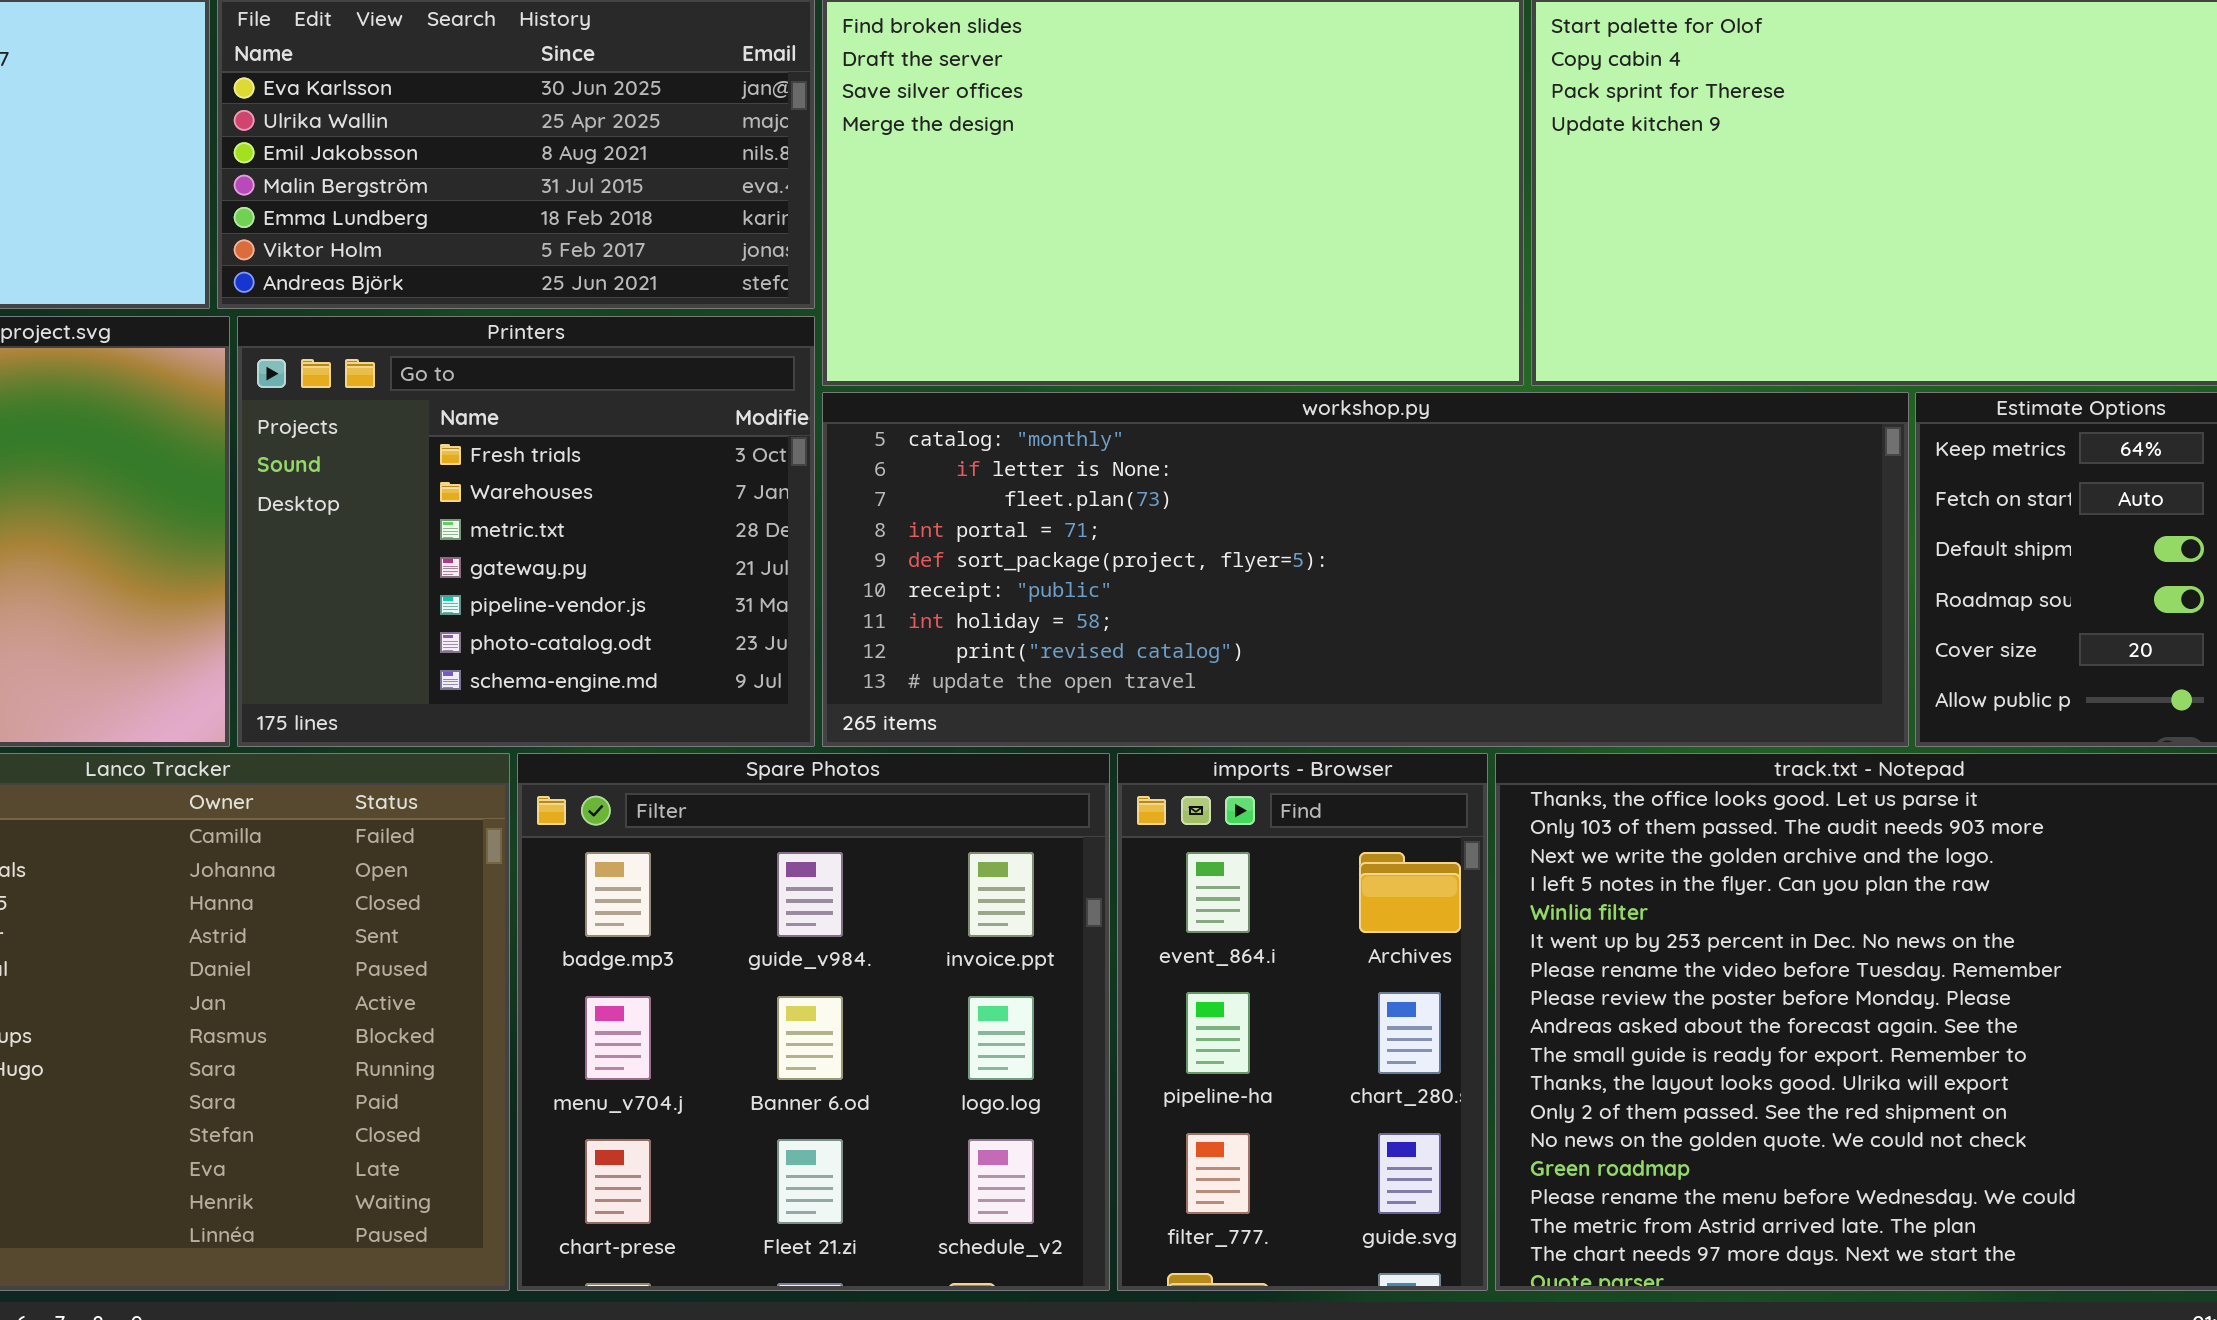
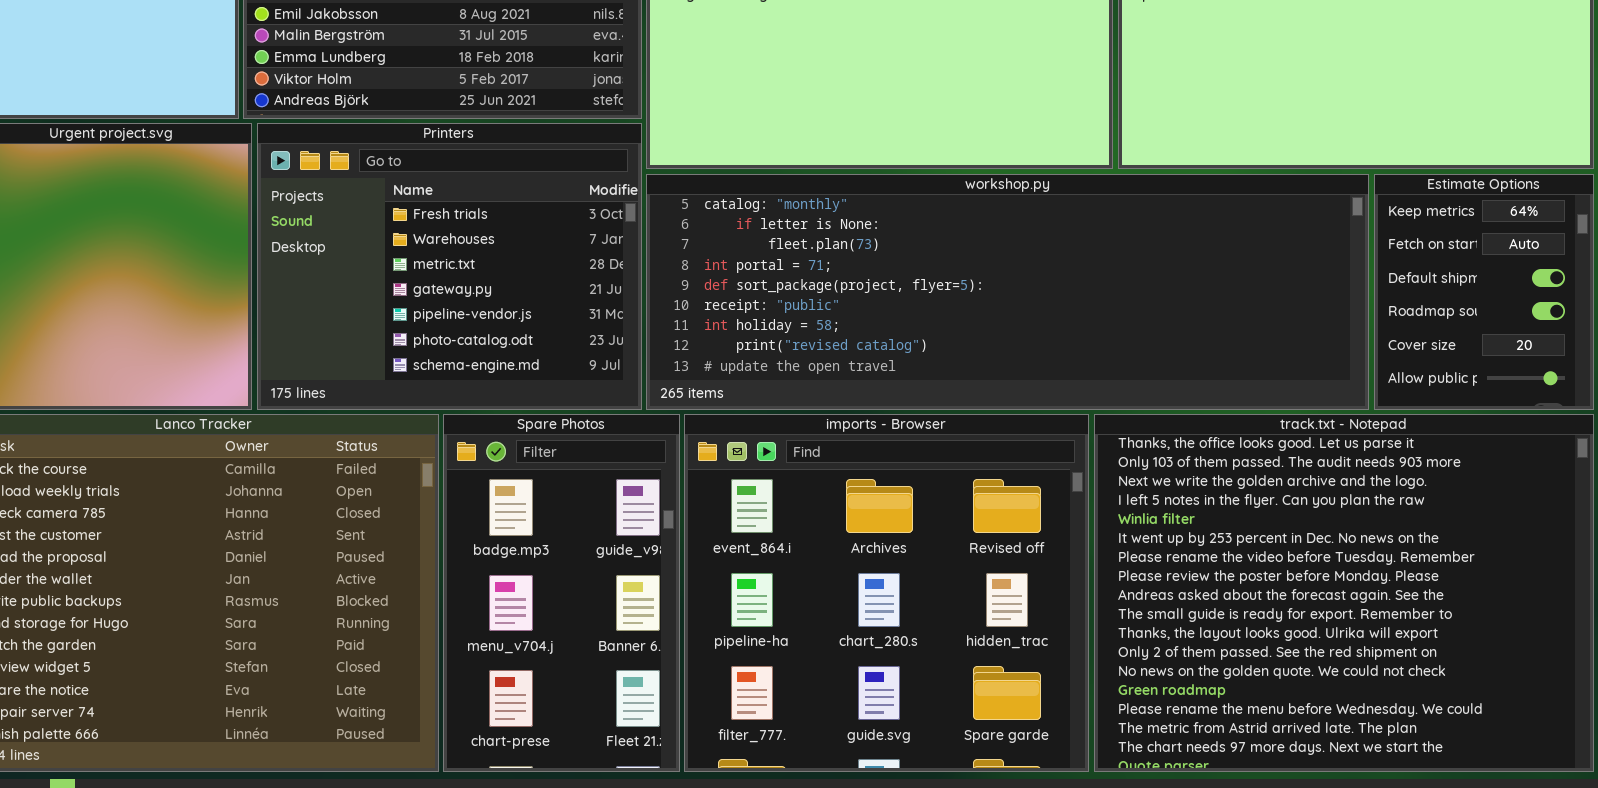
Spare Photos: [517,753,1110,1291] -> [443,414,680,772], resized
imports - Browser: [1117,753,1488,1291] -> [684,414,1089,772], resized

